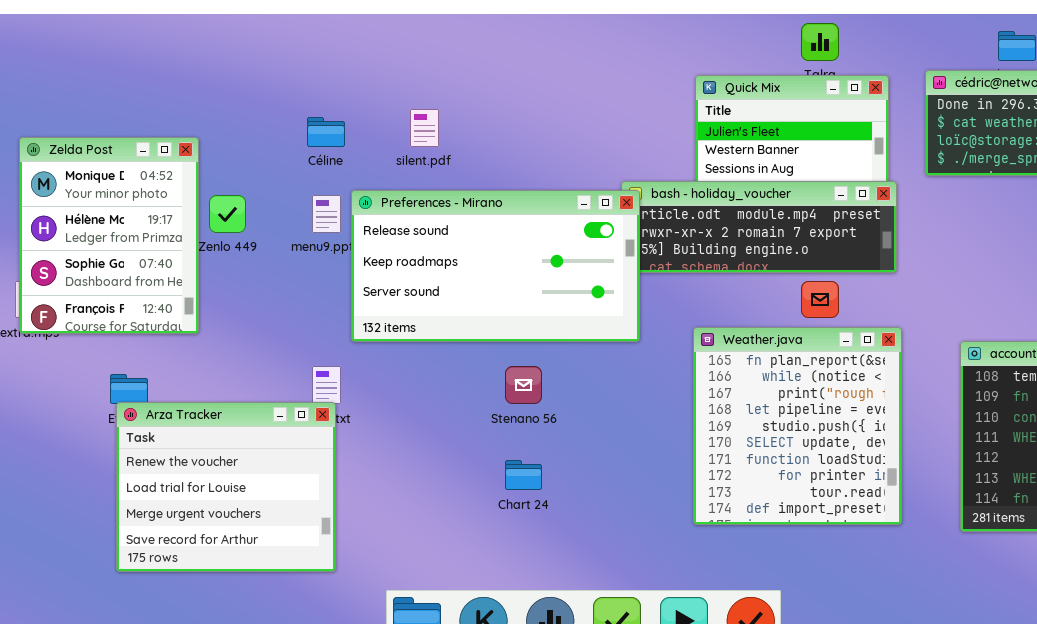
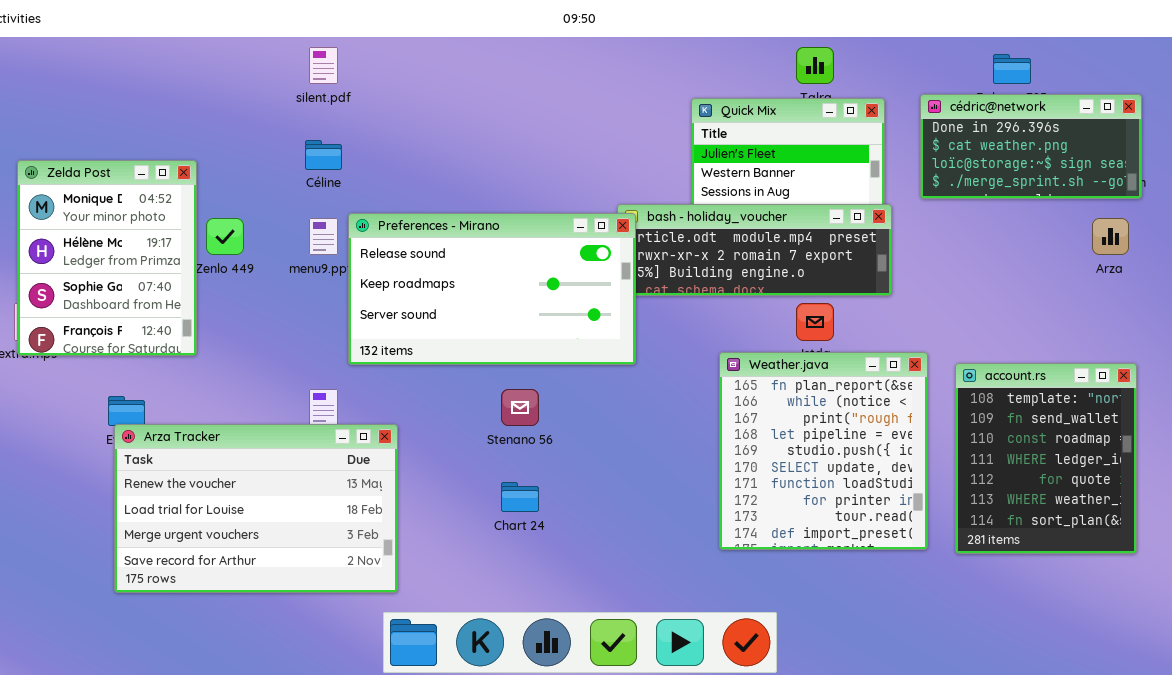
silent.pdf: [410,109,439,147] -> [309,47,338,84], moved
Weather.java: [693,327,902,525] -> [719,352,928,550], moved
Arza Tracker: [116,402,336,572] -> [114,424,398,593], resized

